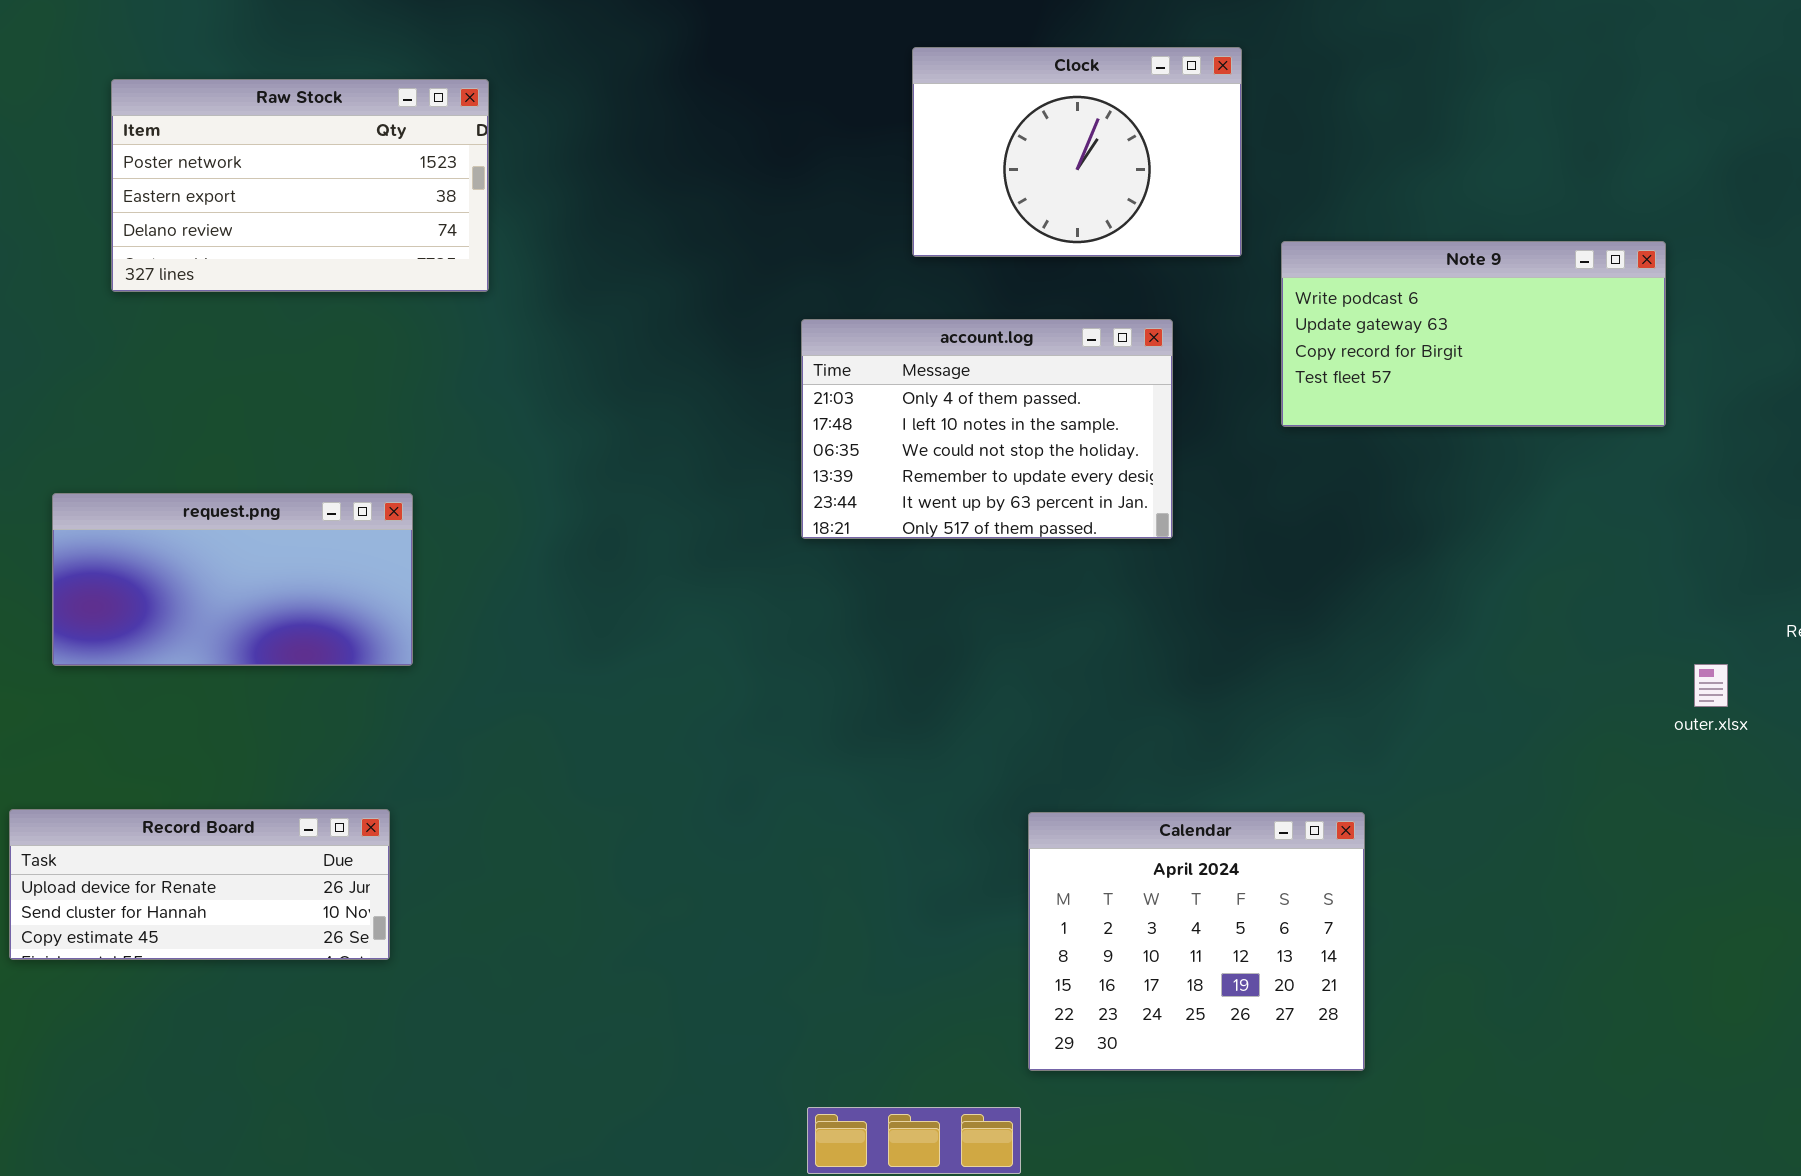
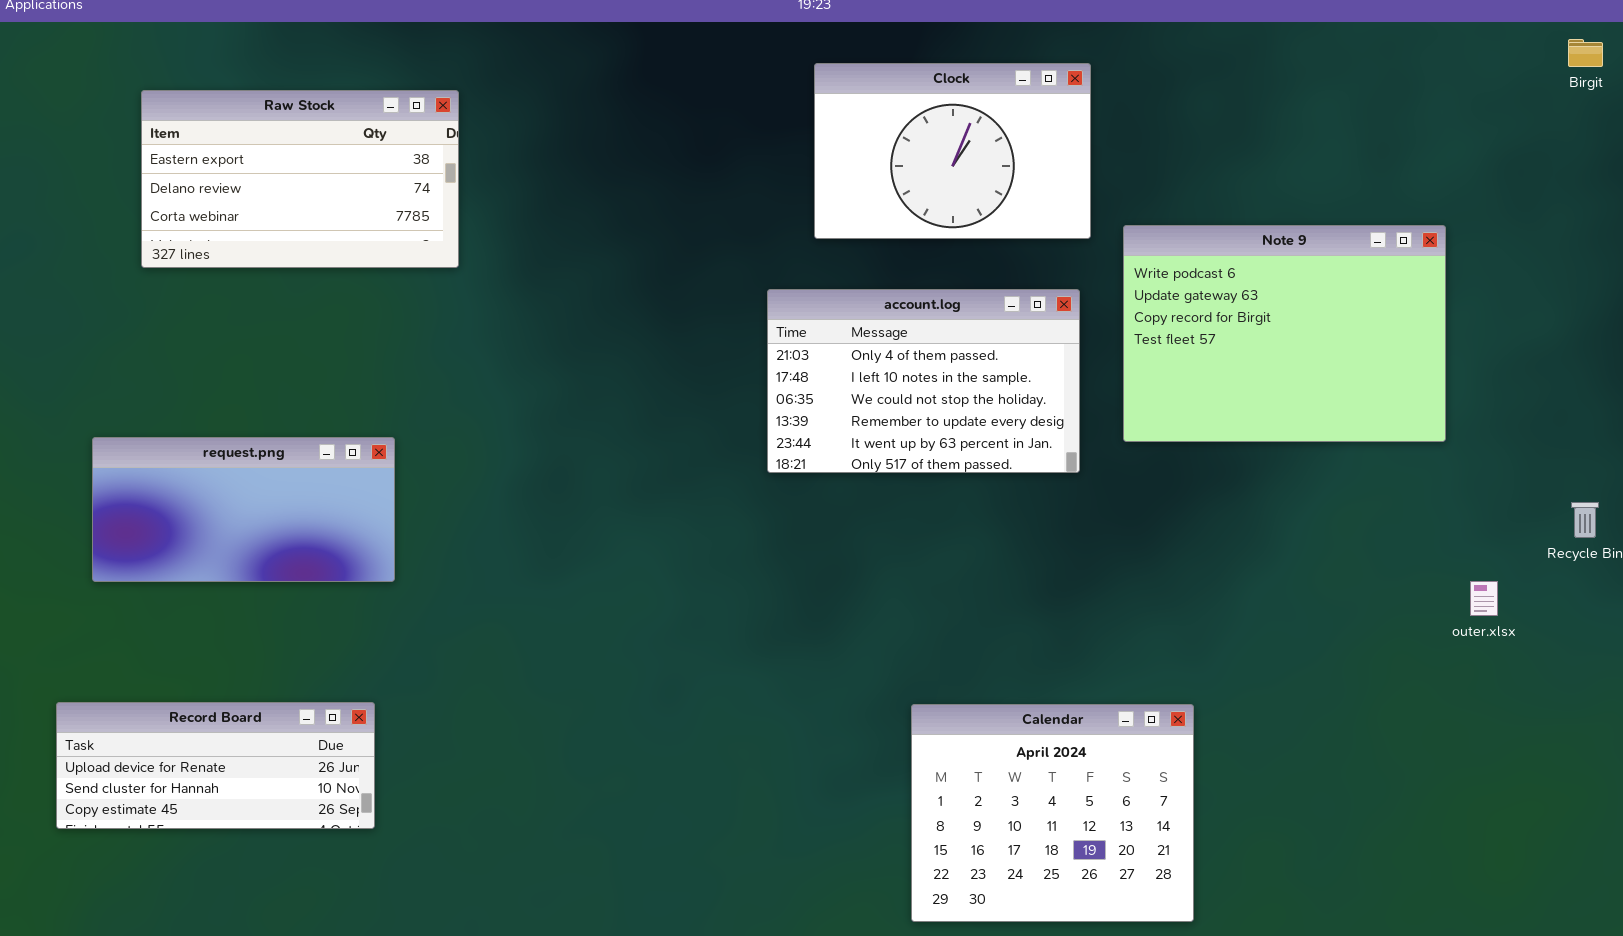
Raw Stock: [111,79,489,292] -> [141,90,459,268], scrolled down 1 row
Note 9: [1281,241,1666,427] -> [1123,225,1446,442], resized
account.log: [801,319,1173,539] -> [767,289,1080,473], moved

